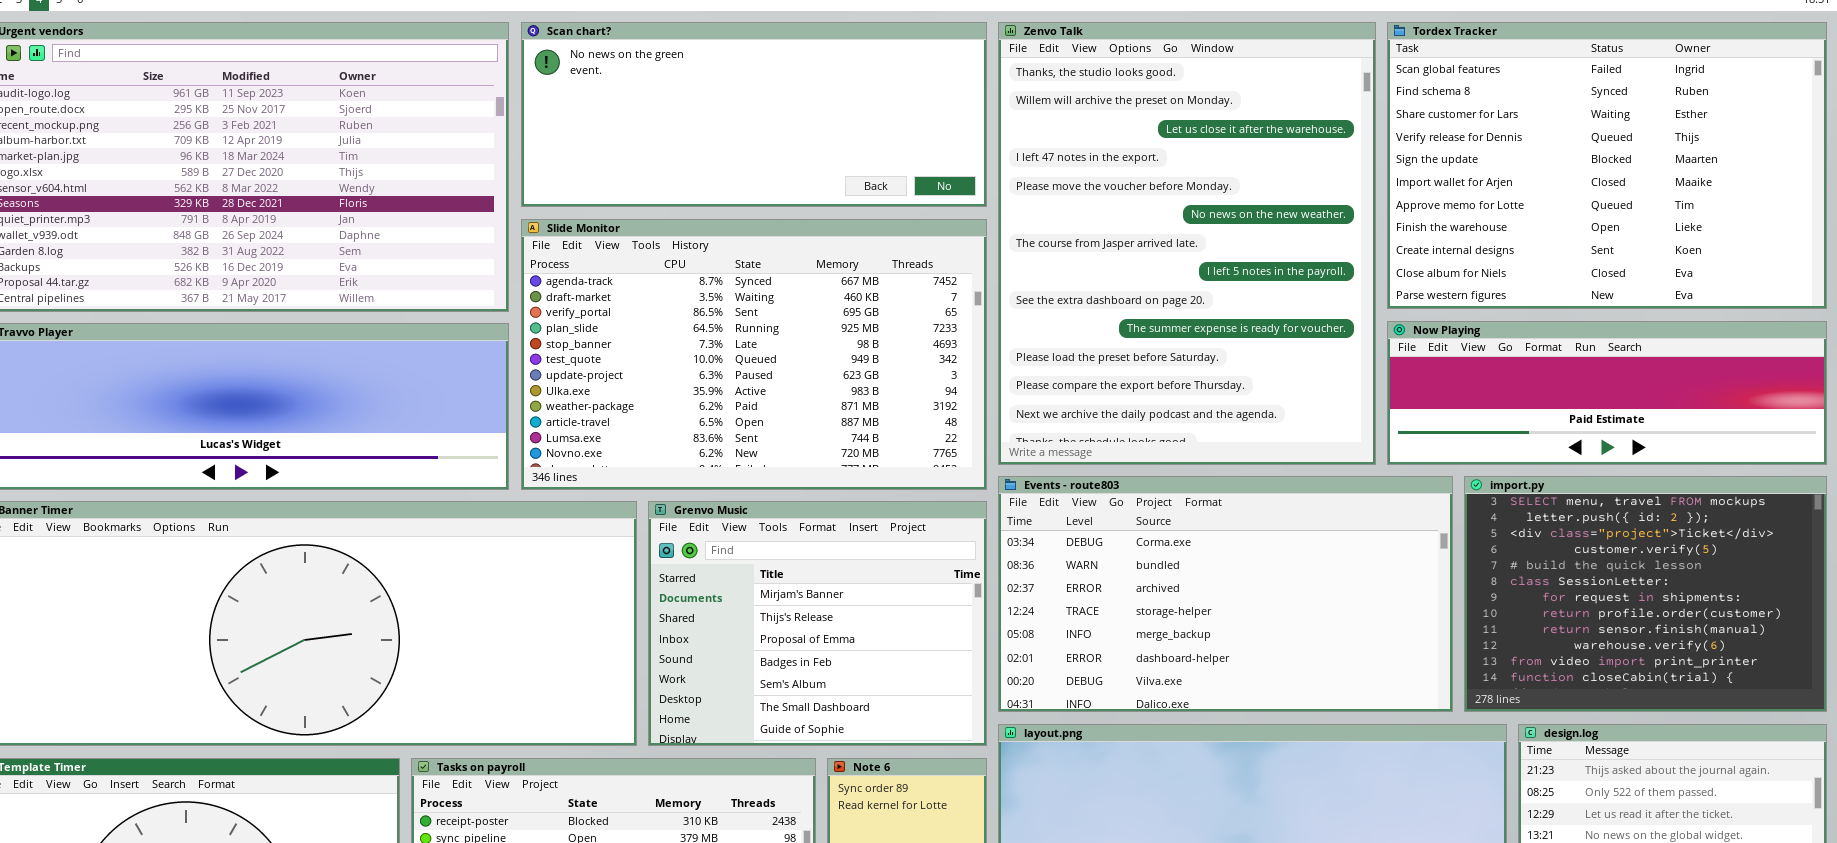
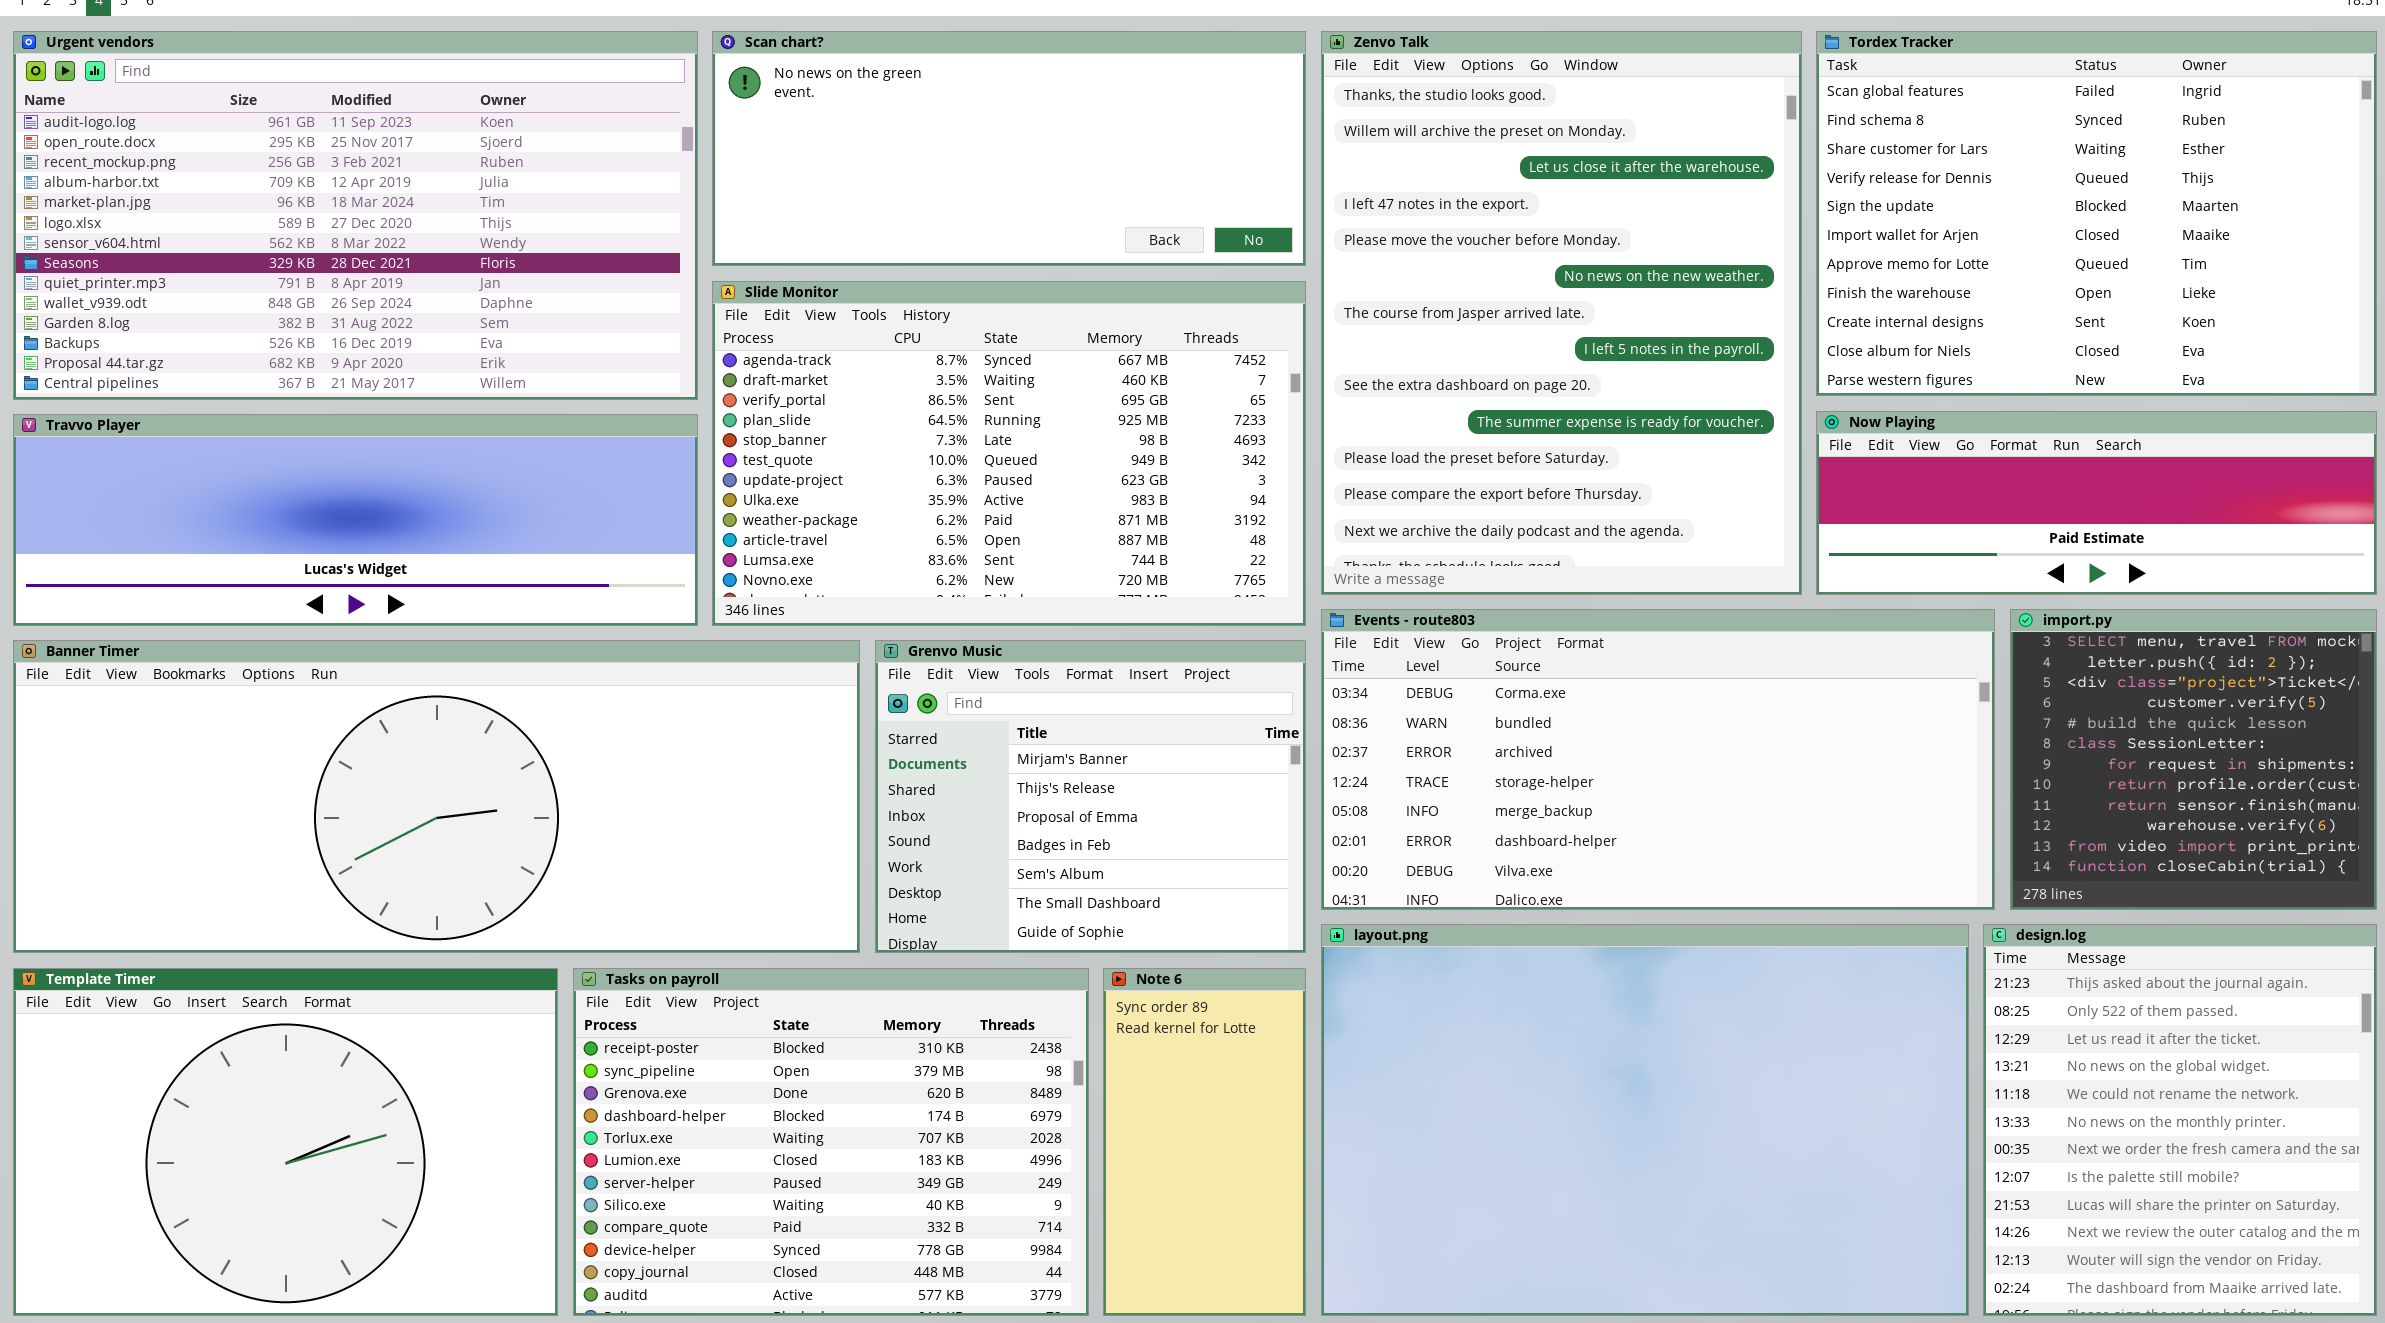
Events - route803: [998,476,1453,712] -> [1321,609,1995,910], resized
import.py: [1464,476,1827,712] -> [2010,609,2377,910], resized

